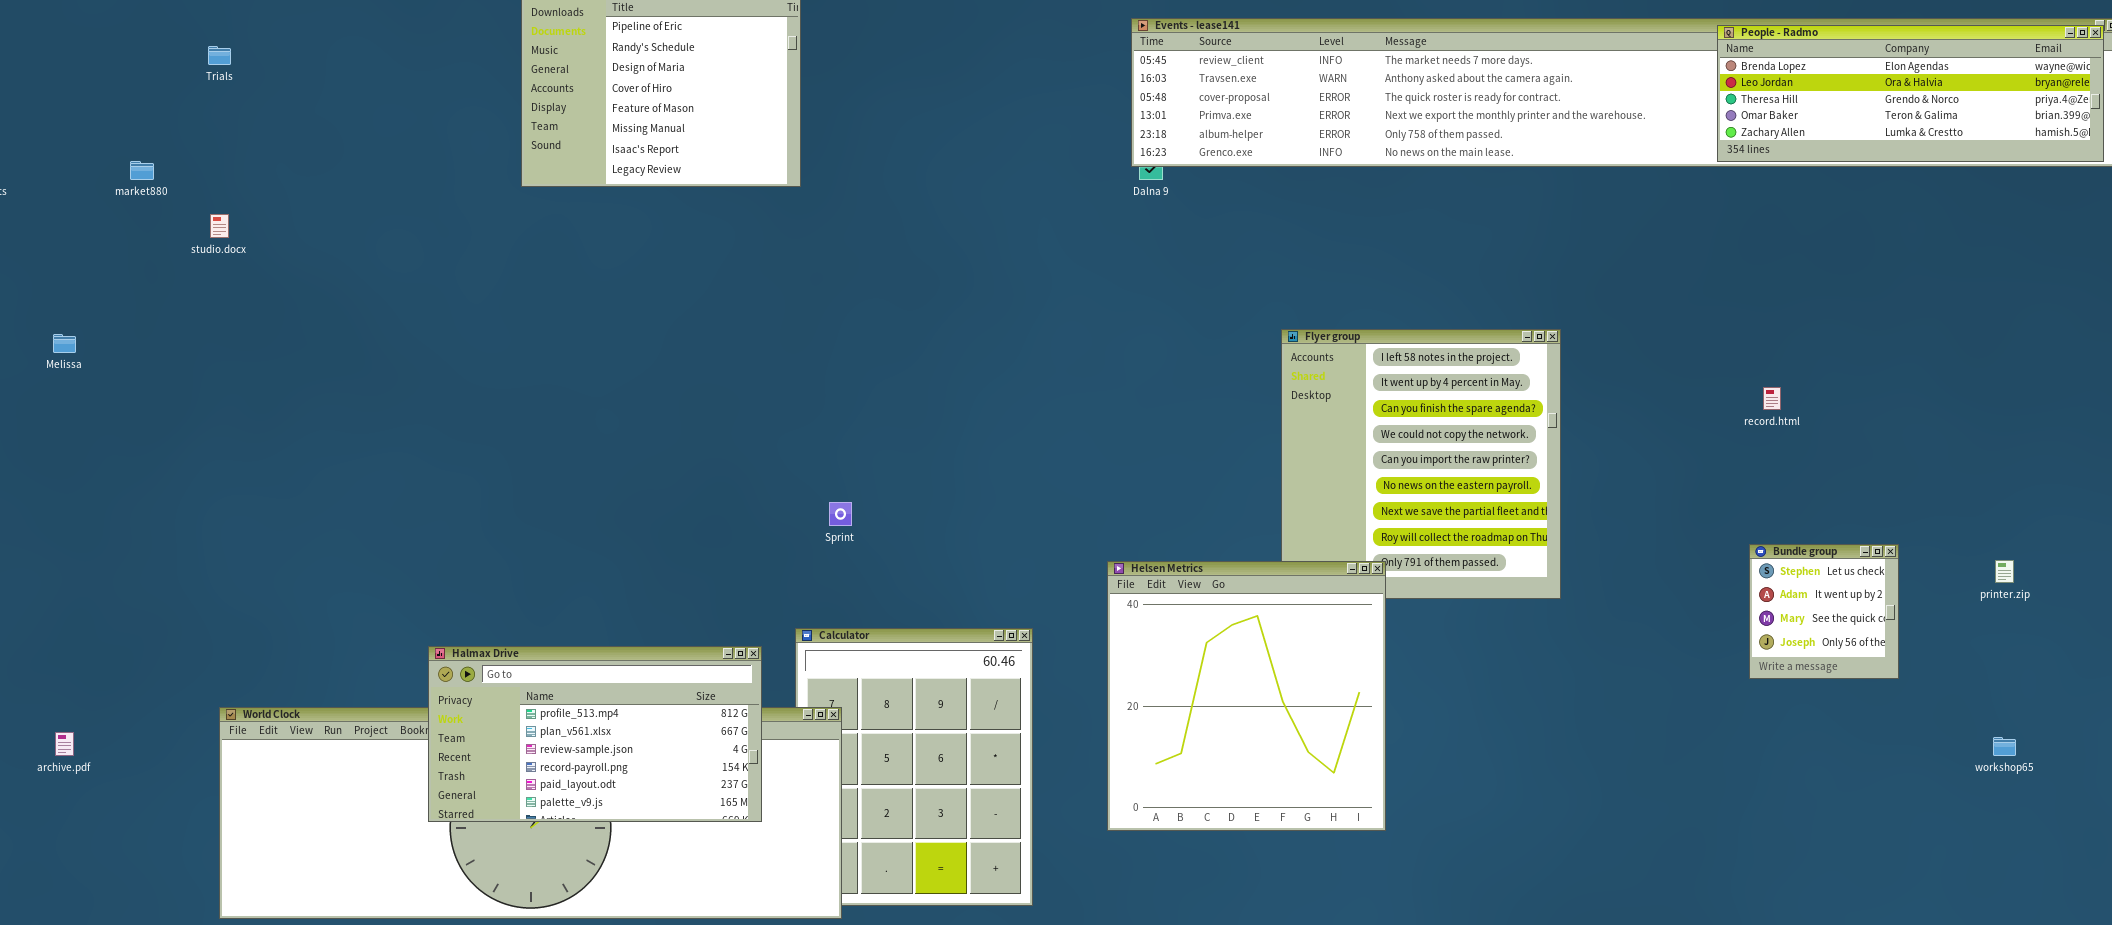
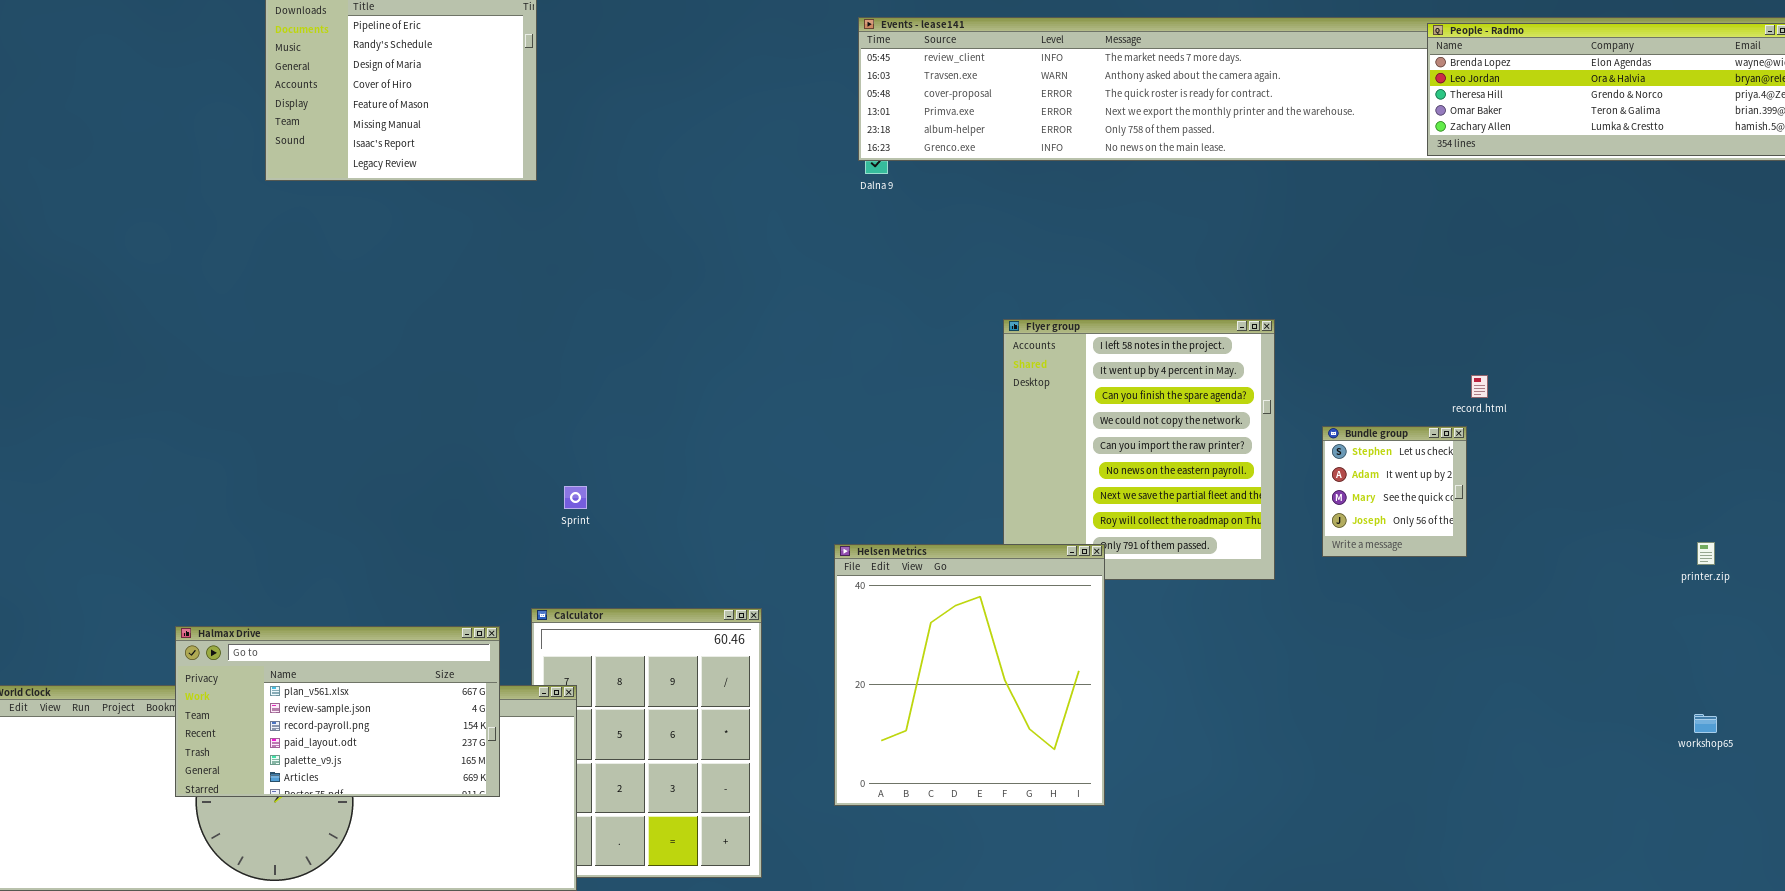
Bundle group: [1749,544,1899,679] -> [1322,426,1467,557], moved
Halmax Drive: [428,646,762,822] -> [175,626,500,797], scrolled down 1 row

